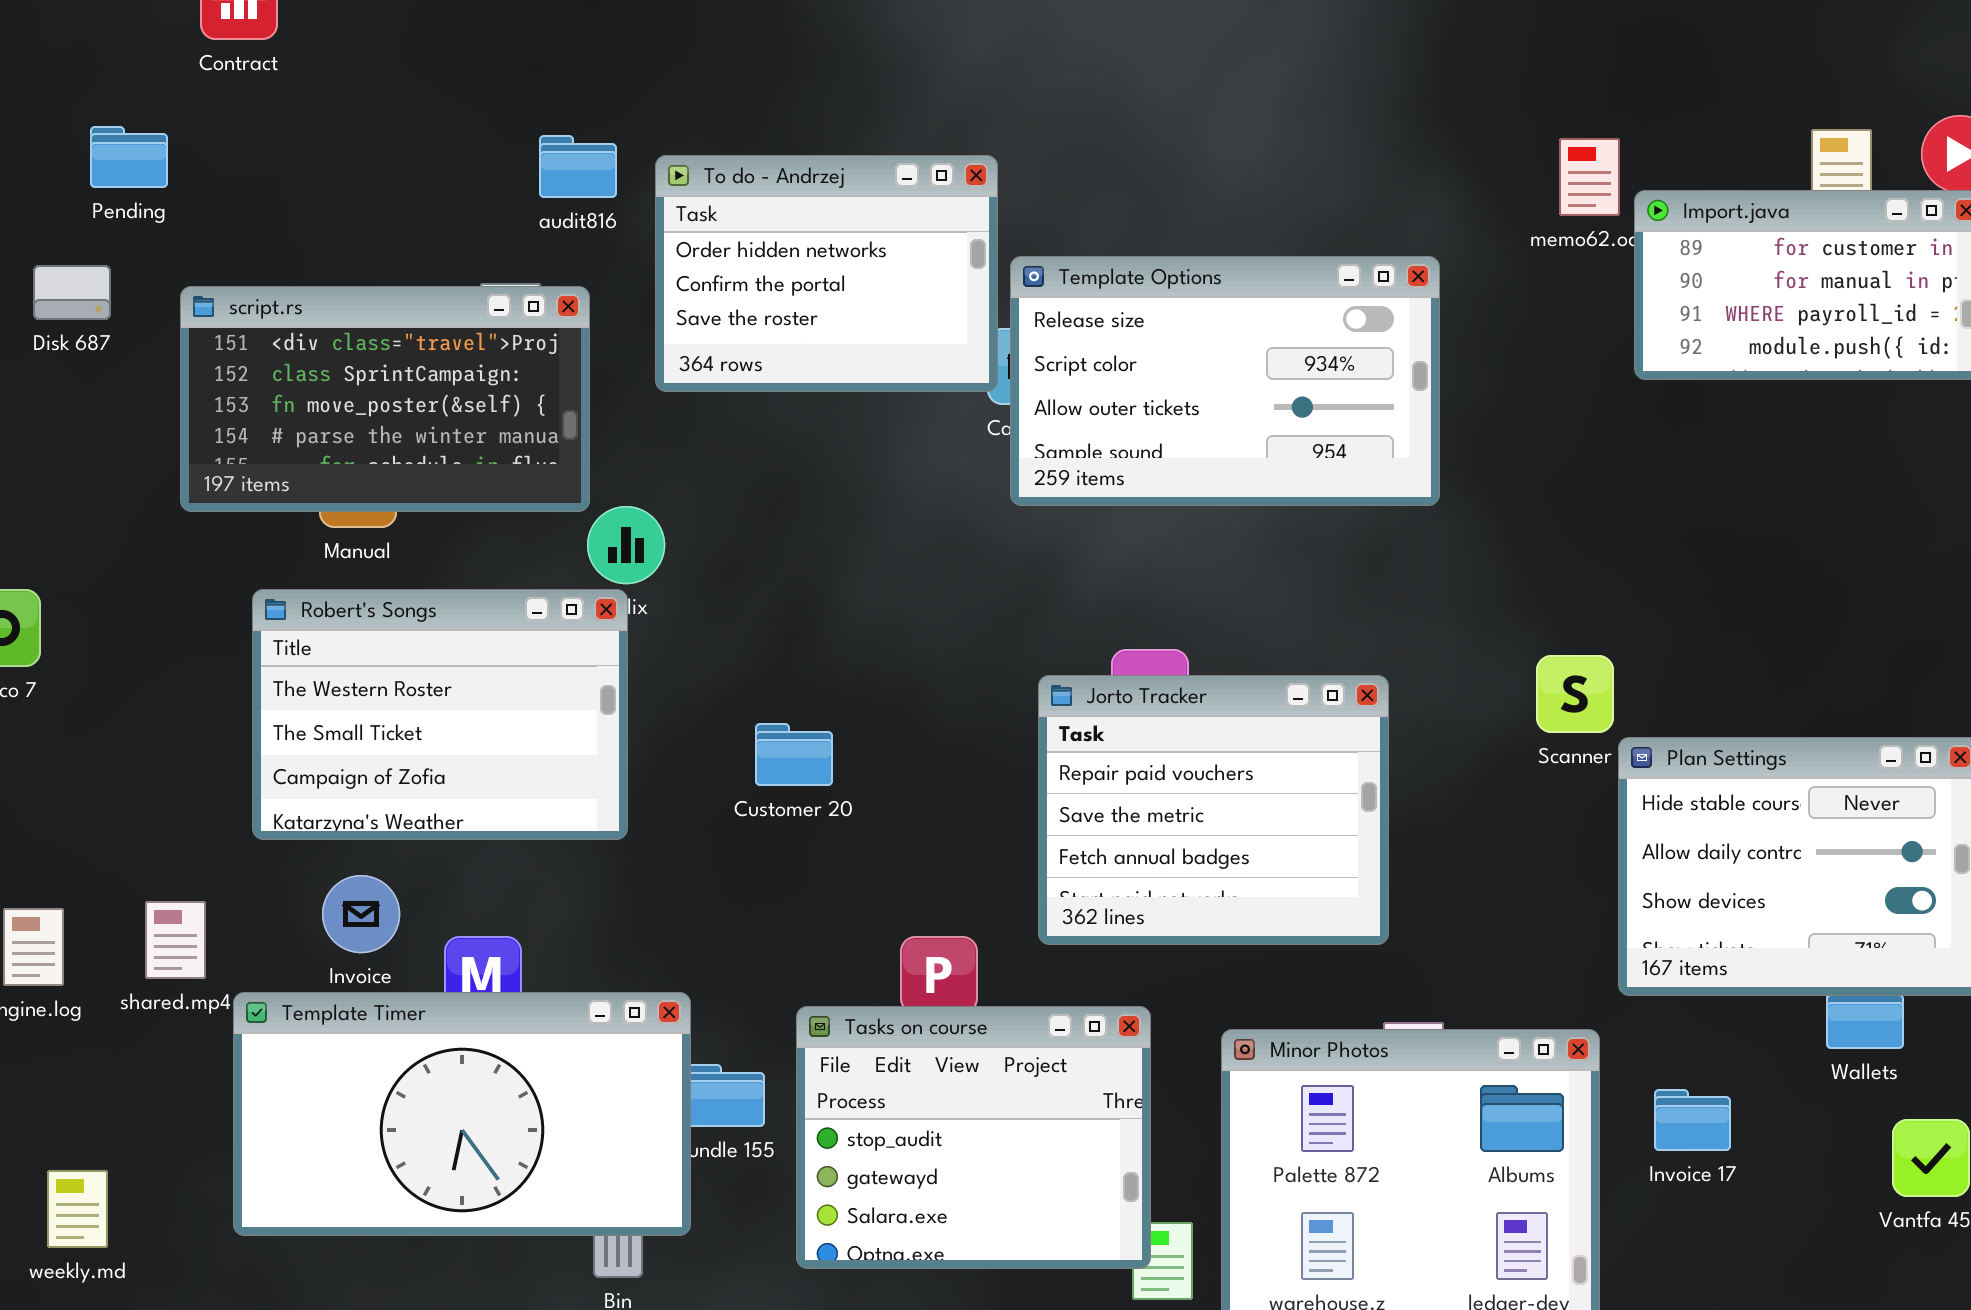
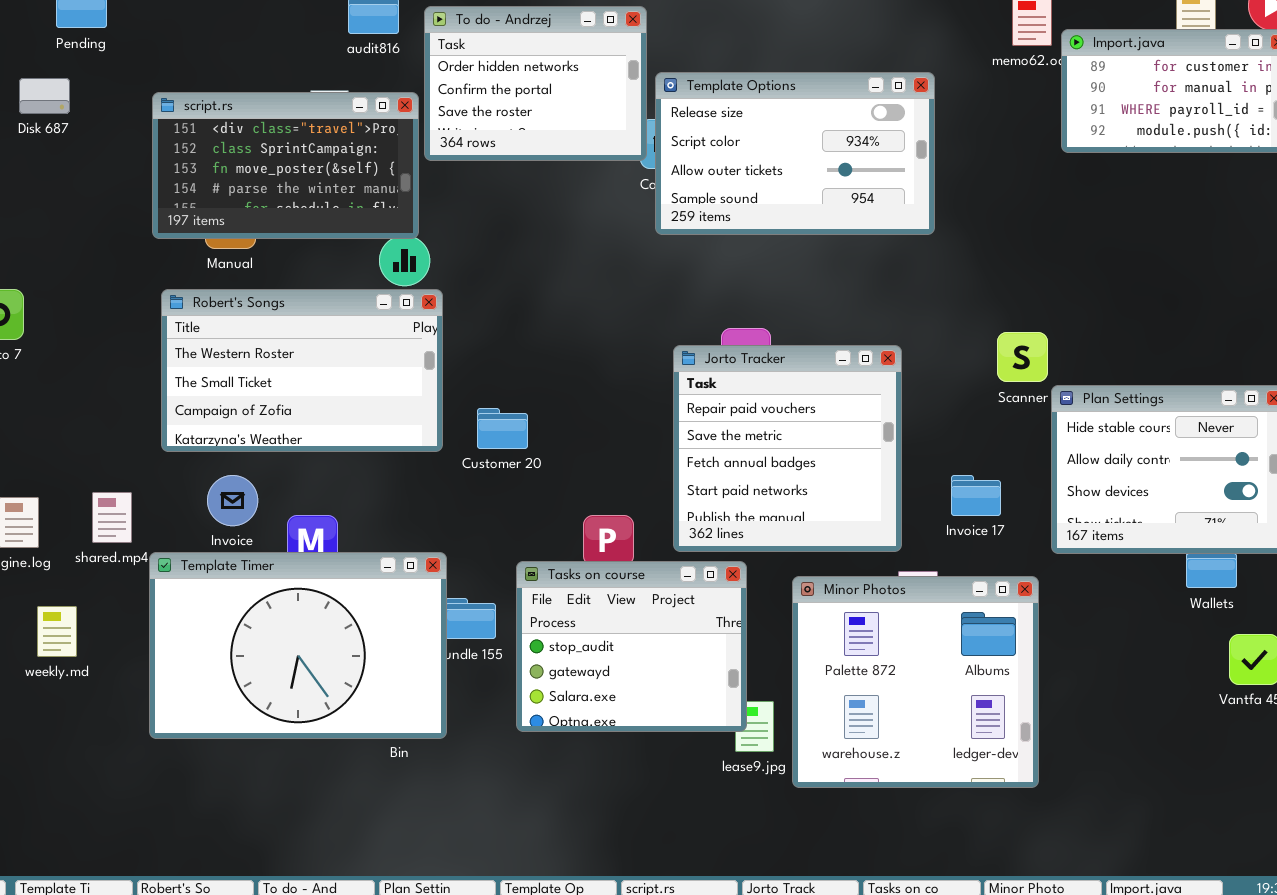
script.rs: [180,286,590,512] -> [152,92,419,239], moved
Robert's Songs: [252,589,628,840] -> [161,289,443,452], resized
Jorto Tracker: [1038,675,1389,945] -> [673,345,902,552], resized
Customer 20: [755,723,833,786] -> [477,408,528,449], moved
Template Timer: [233,992,691,1236] -> [149,552,447,739], resized
Invoice 17: [1654,1089,1731,1151] -> [951,475,1001,516], moved
weekly.md: [47,1170,108,1248] -> [37,606,77,657], moved

